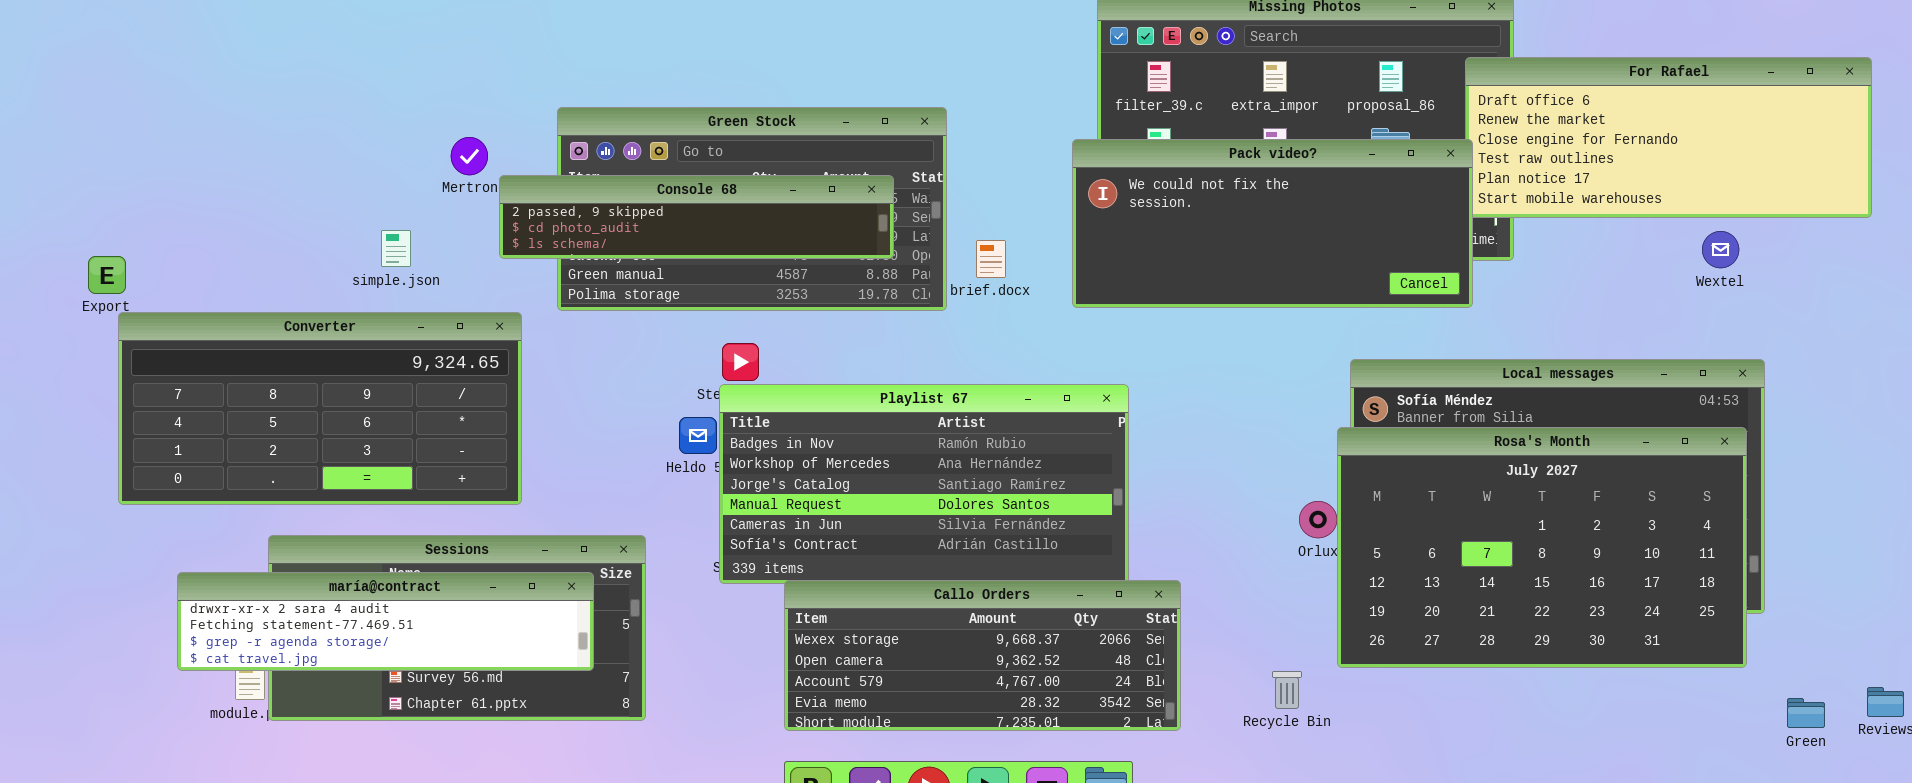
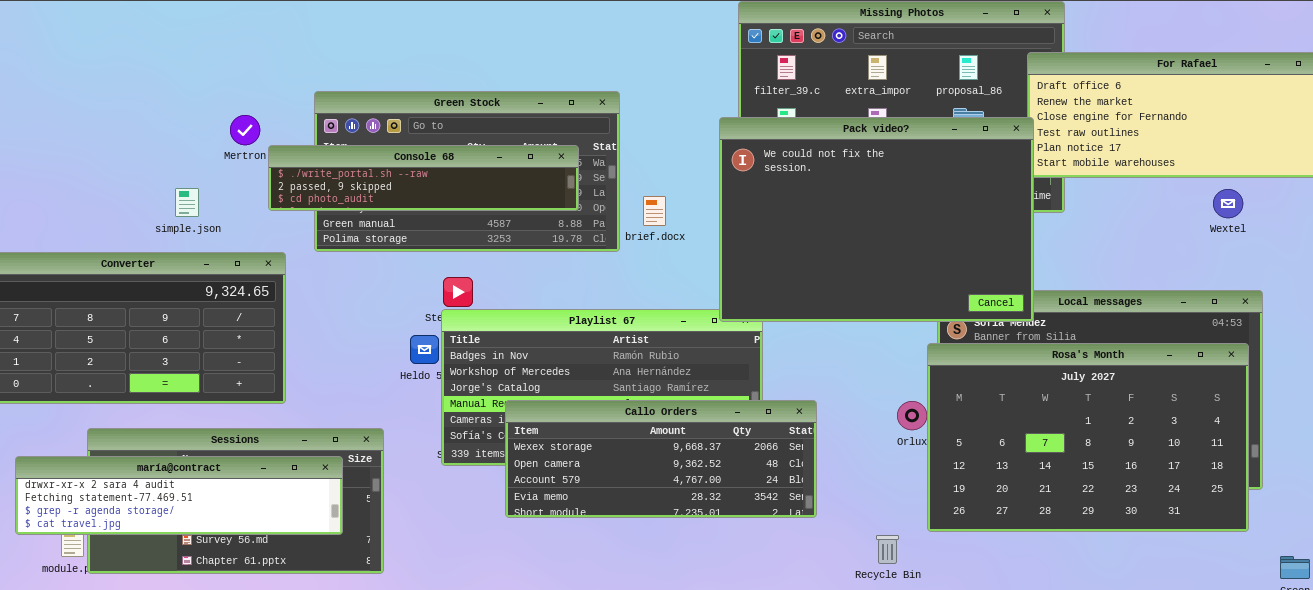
Pack video?: [1072,139,1473,308] -> [719,117,1034,322], resized
Console 68: [499,175,894,259] -> [268,145,579,211], scrolled up 1 row
Callo Orders: [784,580,1181,731] -> [505,400,817,518], moved

